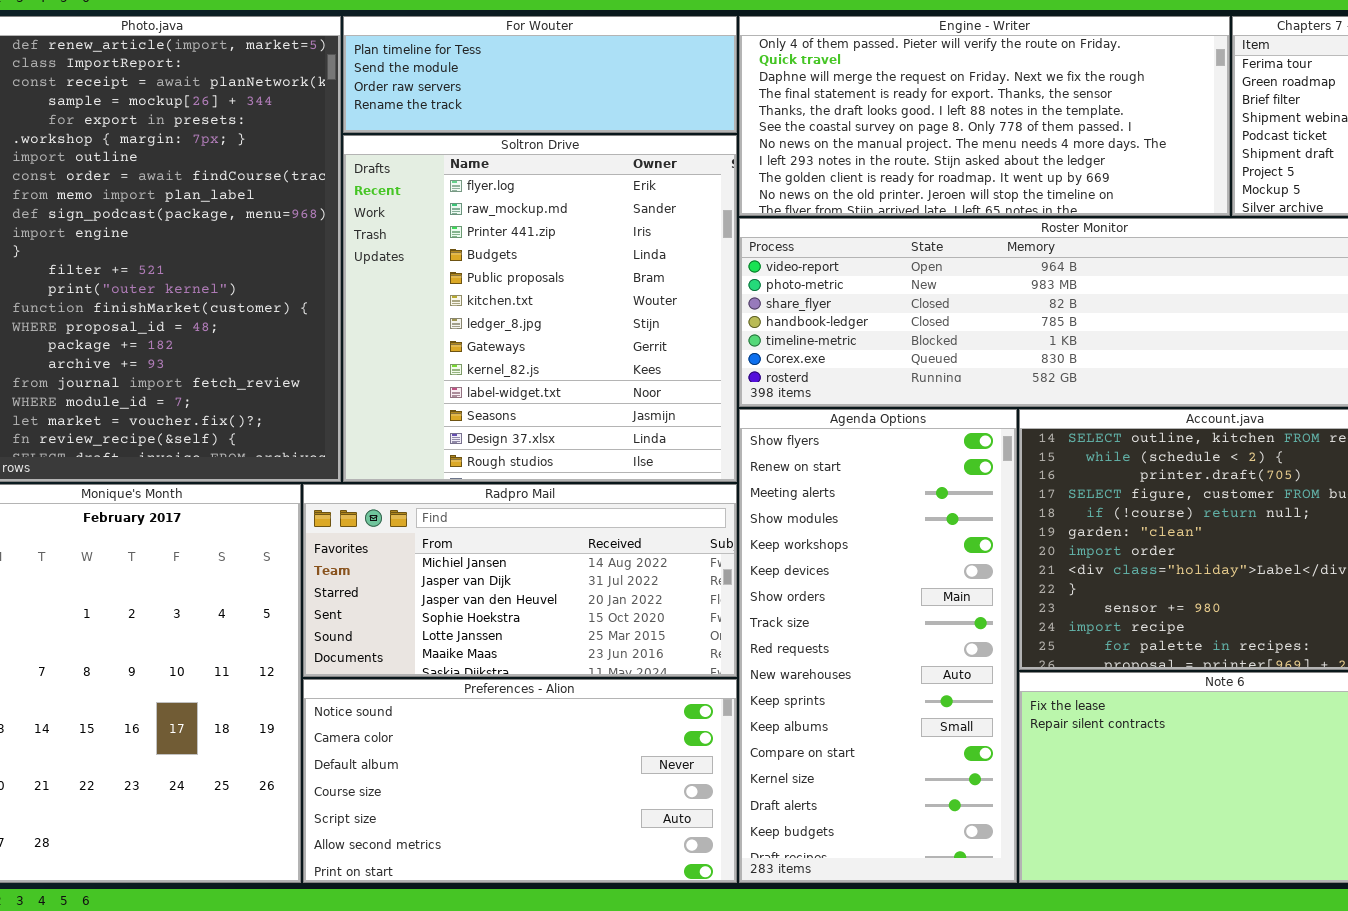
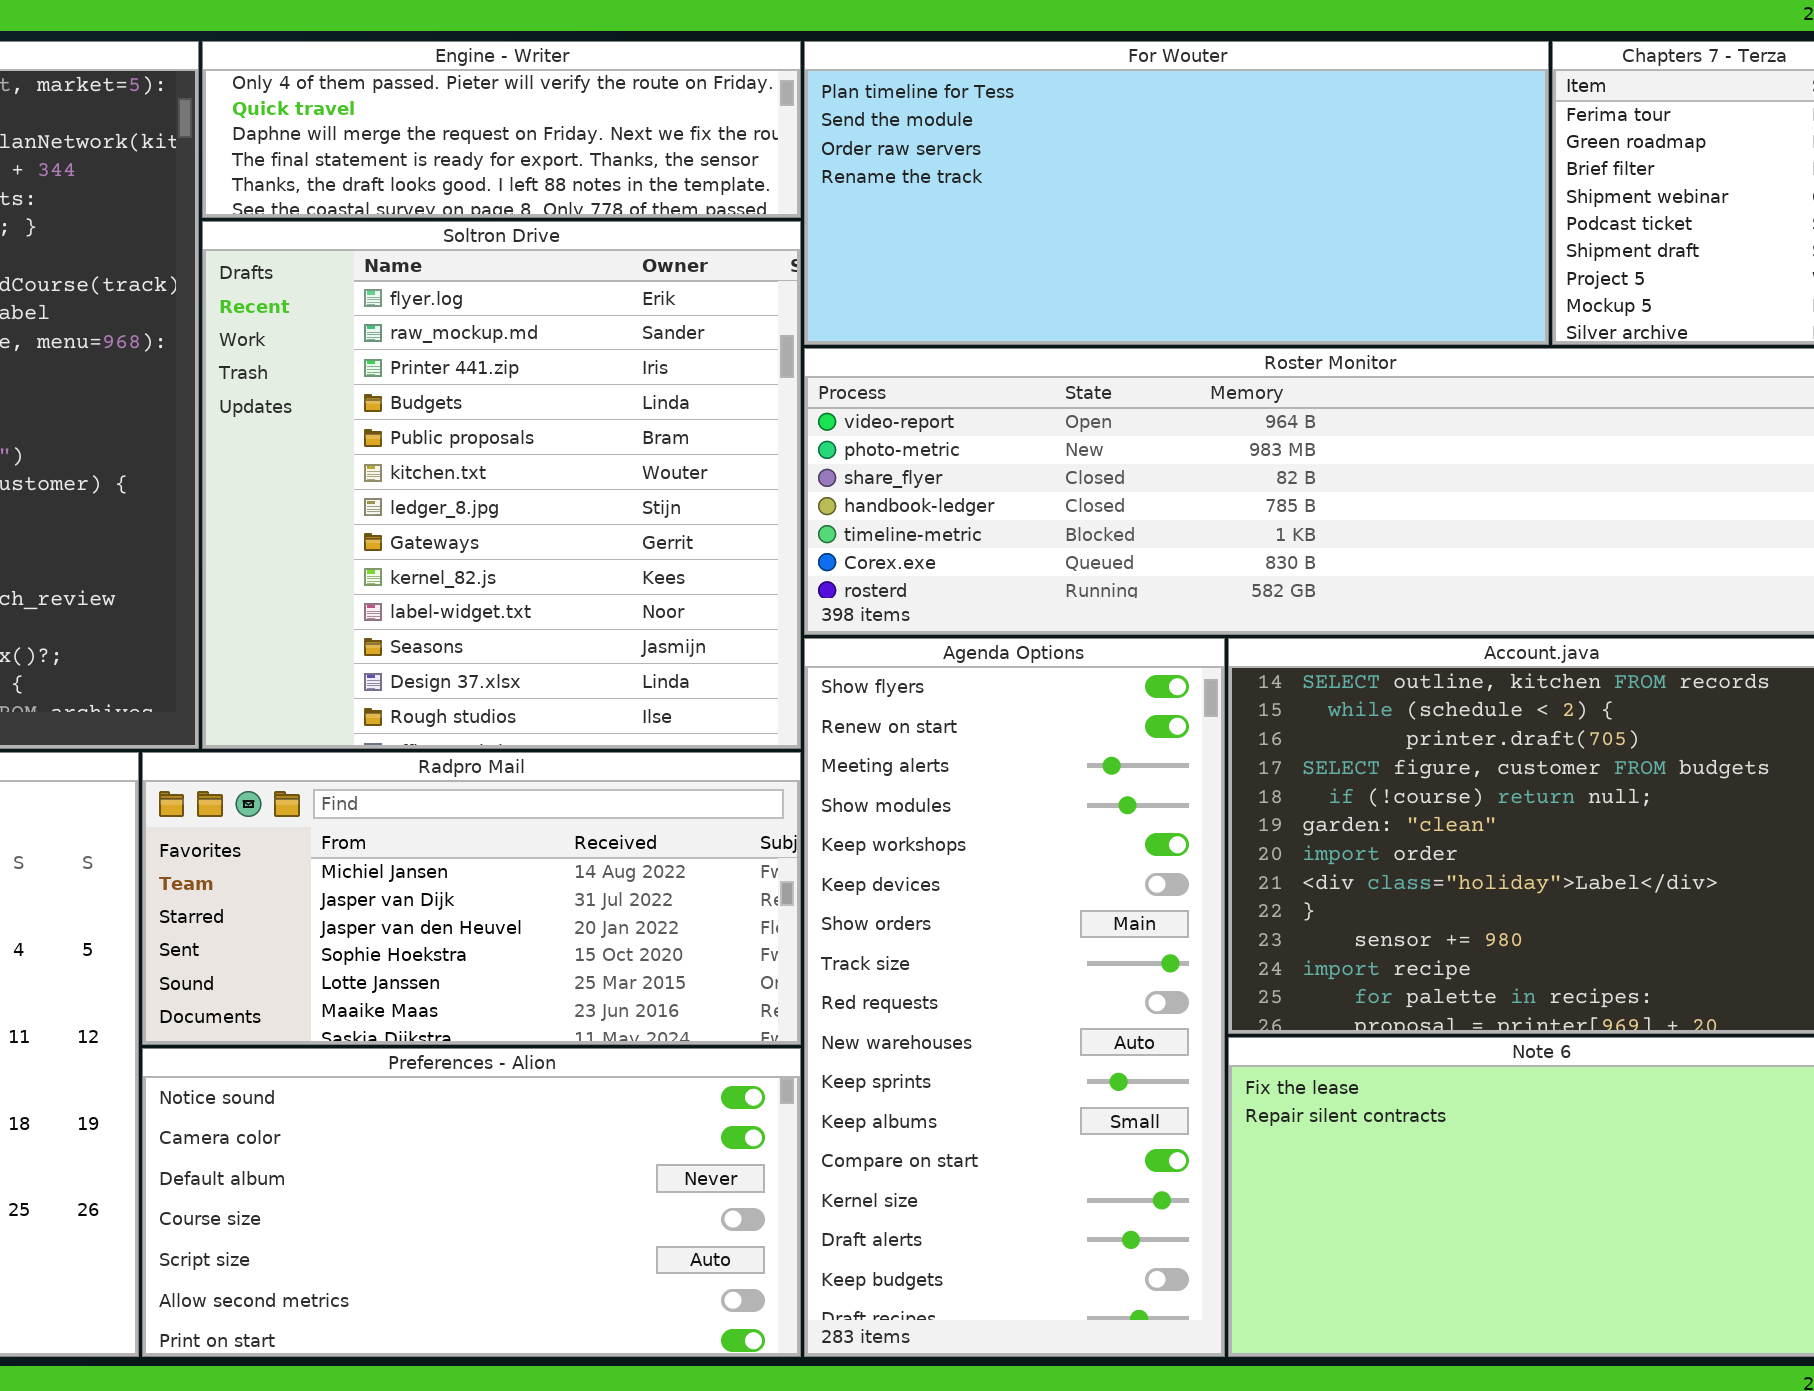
For Wouter: [343,16,737,133] -> [804,41,1549,345], moved, resized
Engine - Writer: [739,16,1230,216] -> [202,41,801,218], moved, resized

